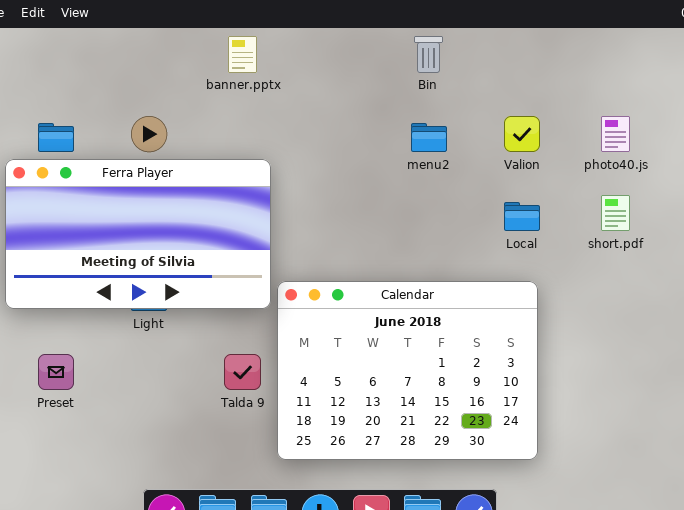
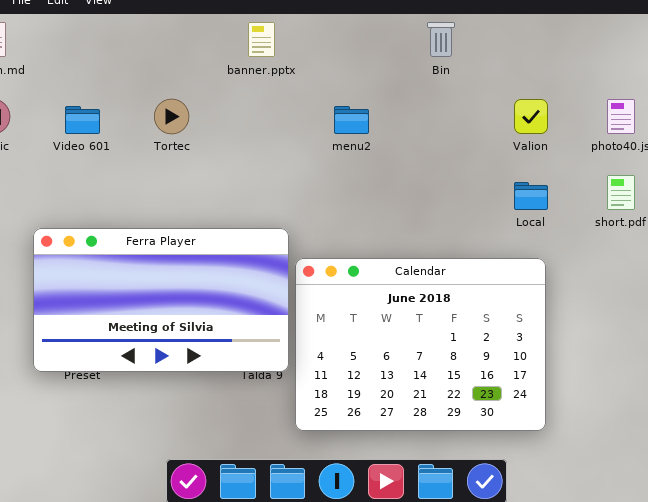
menu2: [411,123,447,152] -> [334,106,369,134], moved
Ferra Player: [5,159,271,309] -> [33,228,289,372], moved

